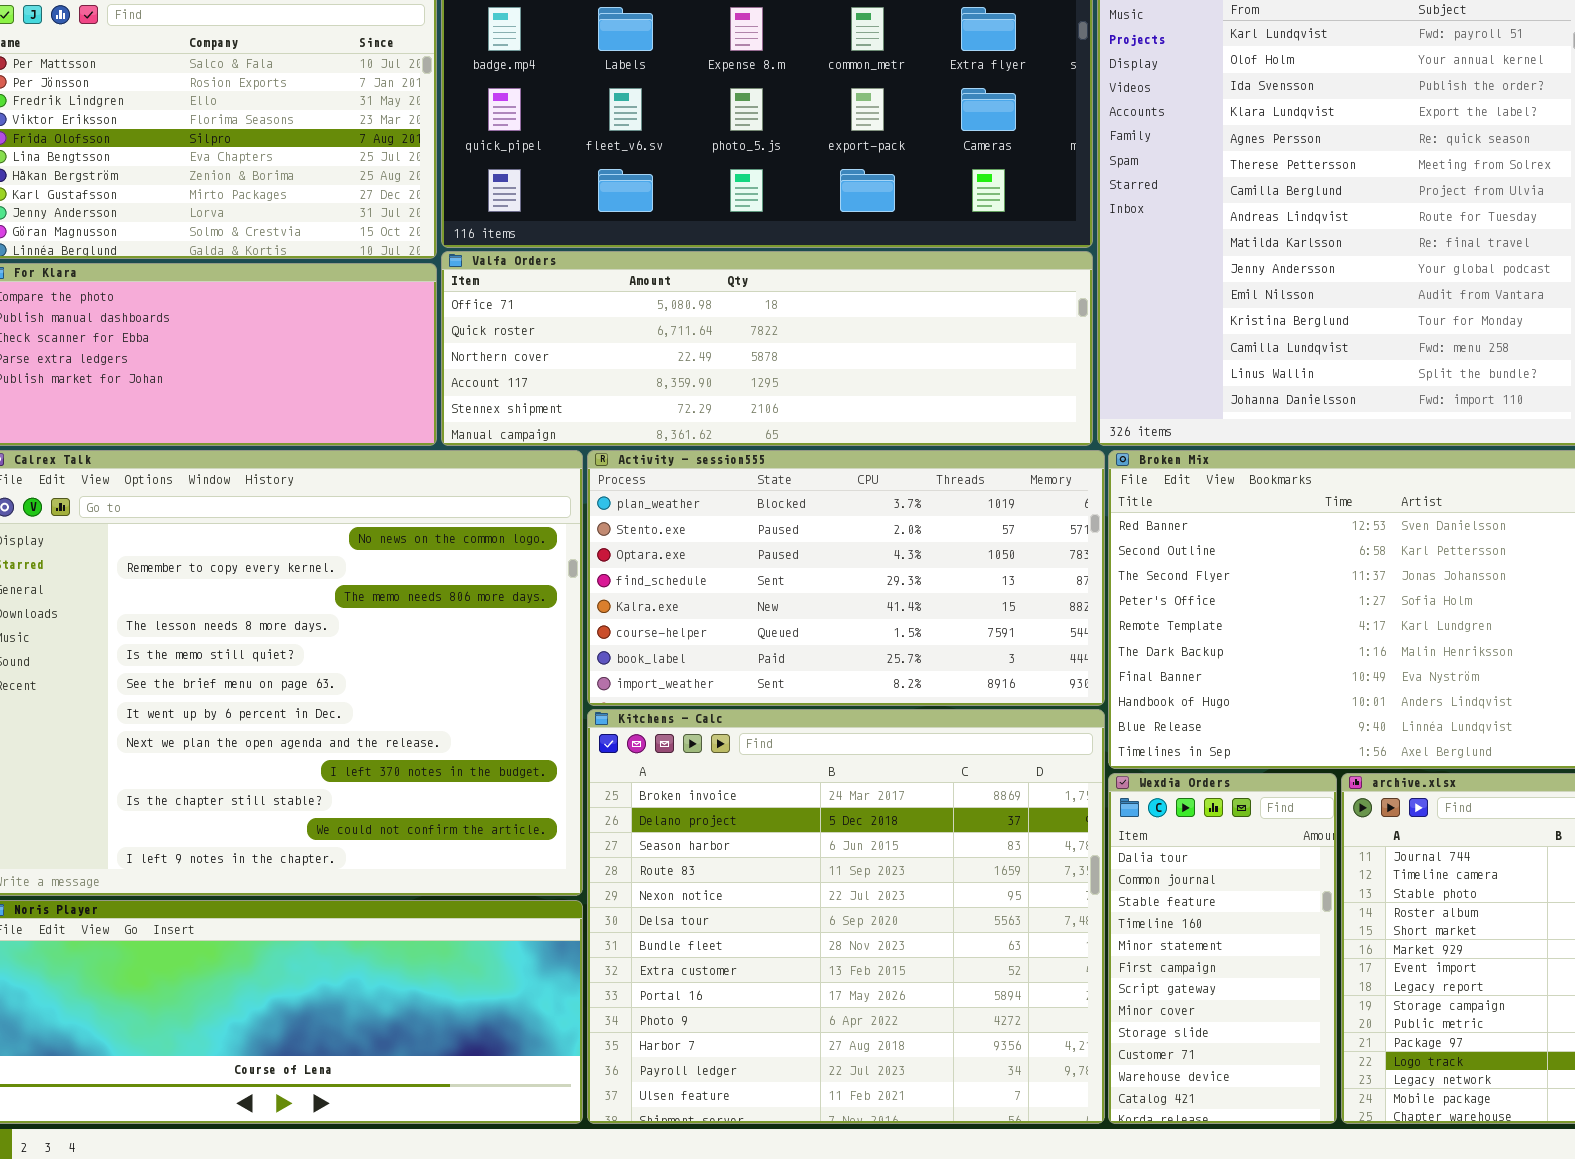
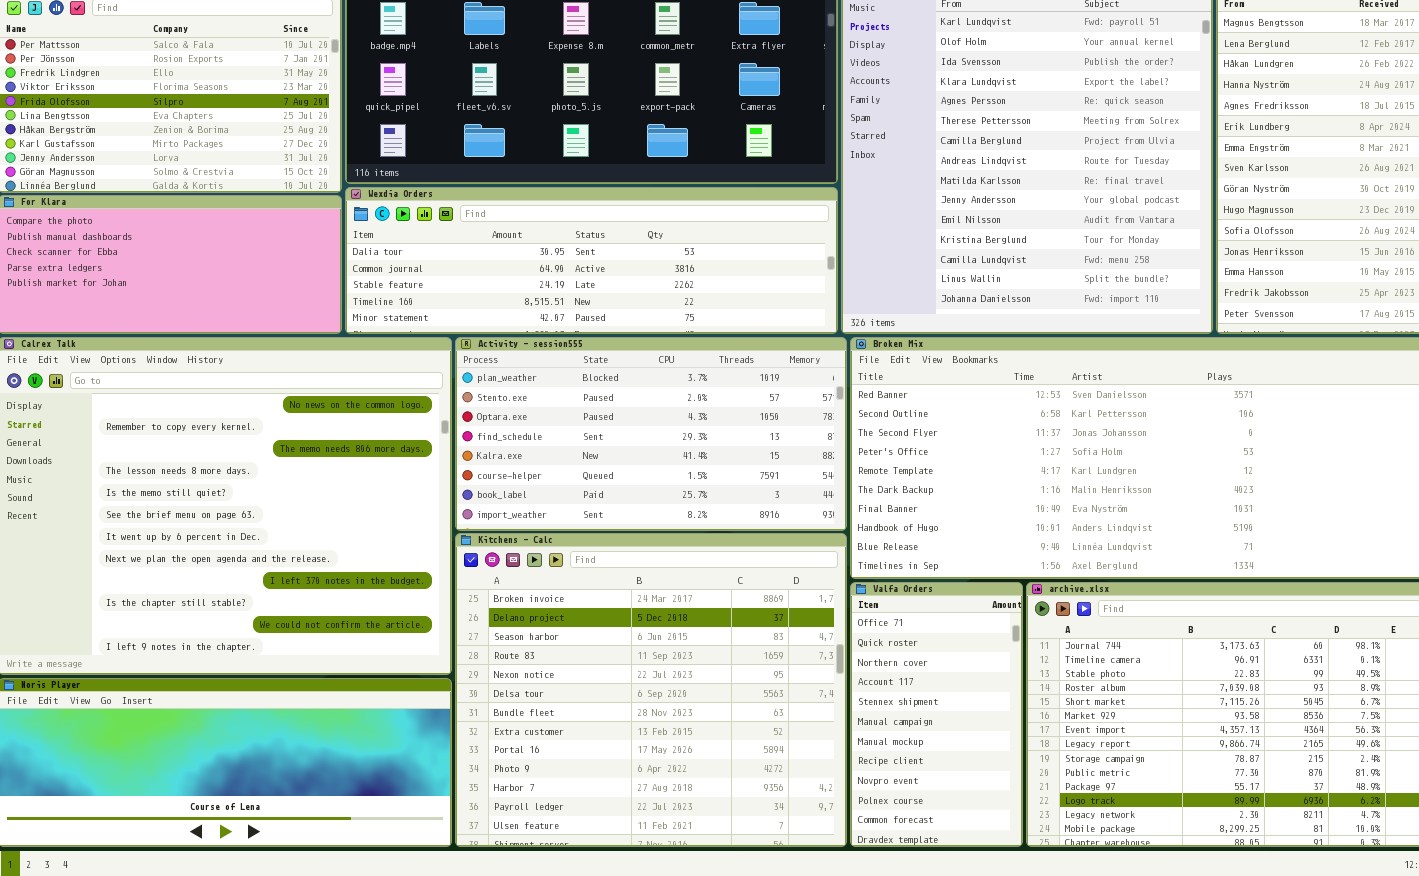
Valfa Orders: [441,251,1093,446] -> [850,582,1023,847], moved, resized
Wexdia Orders: [1108,773,1337,1124] -> [345,187,838,334], moved, resized

